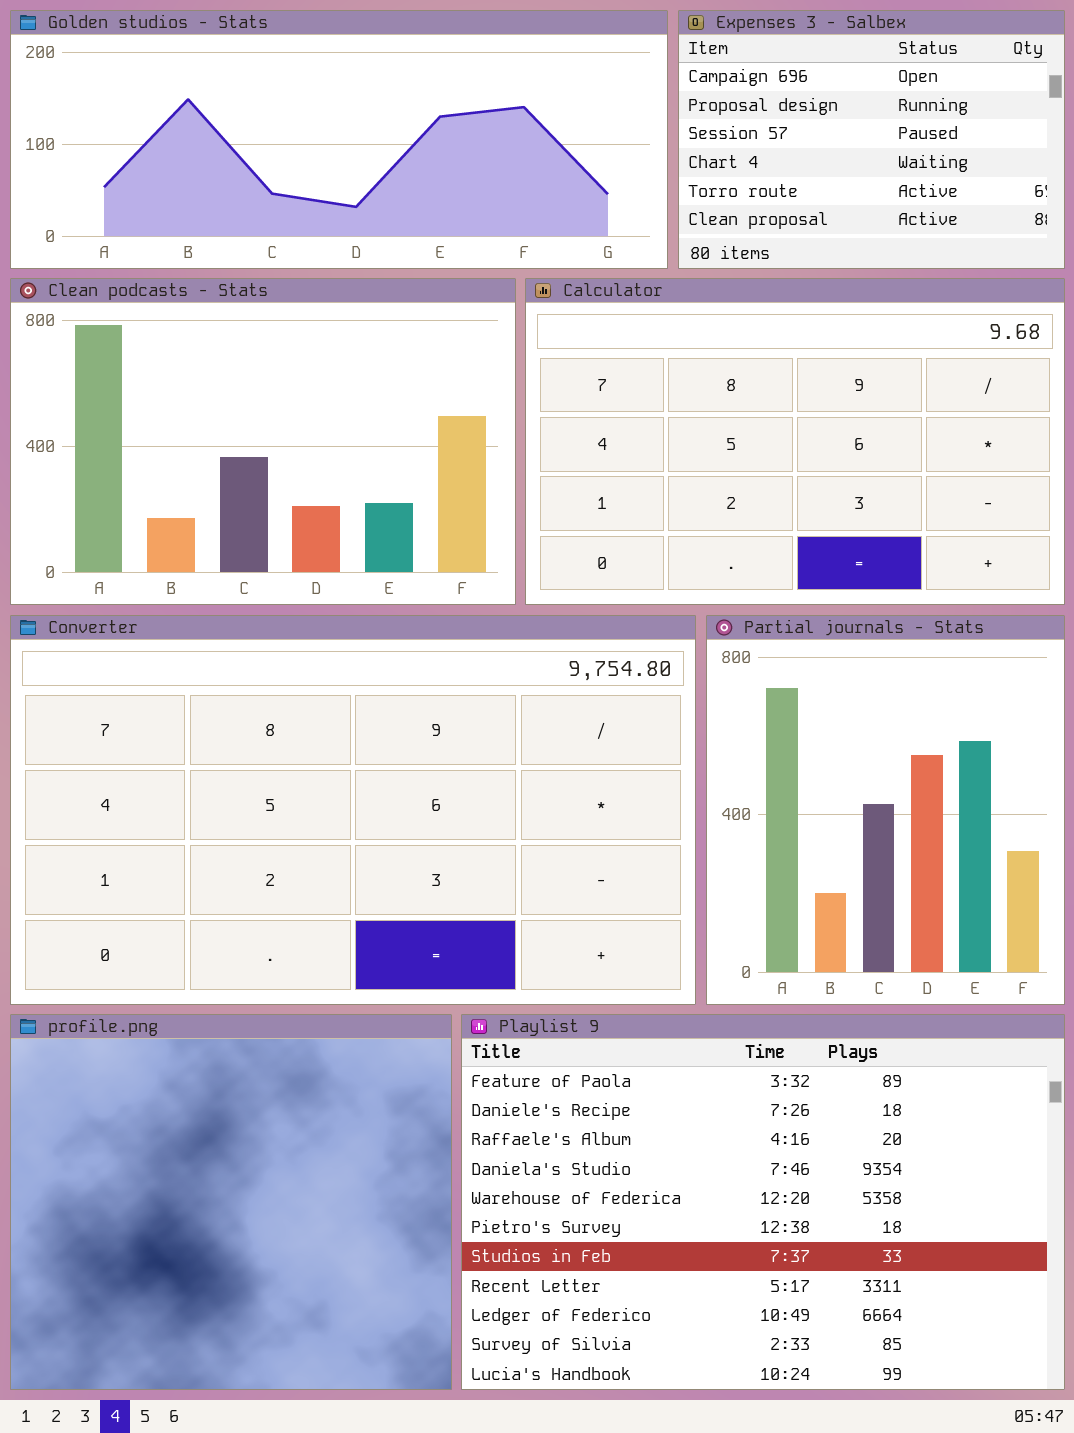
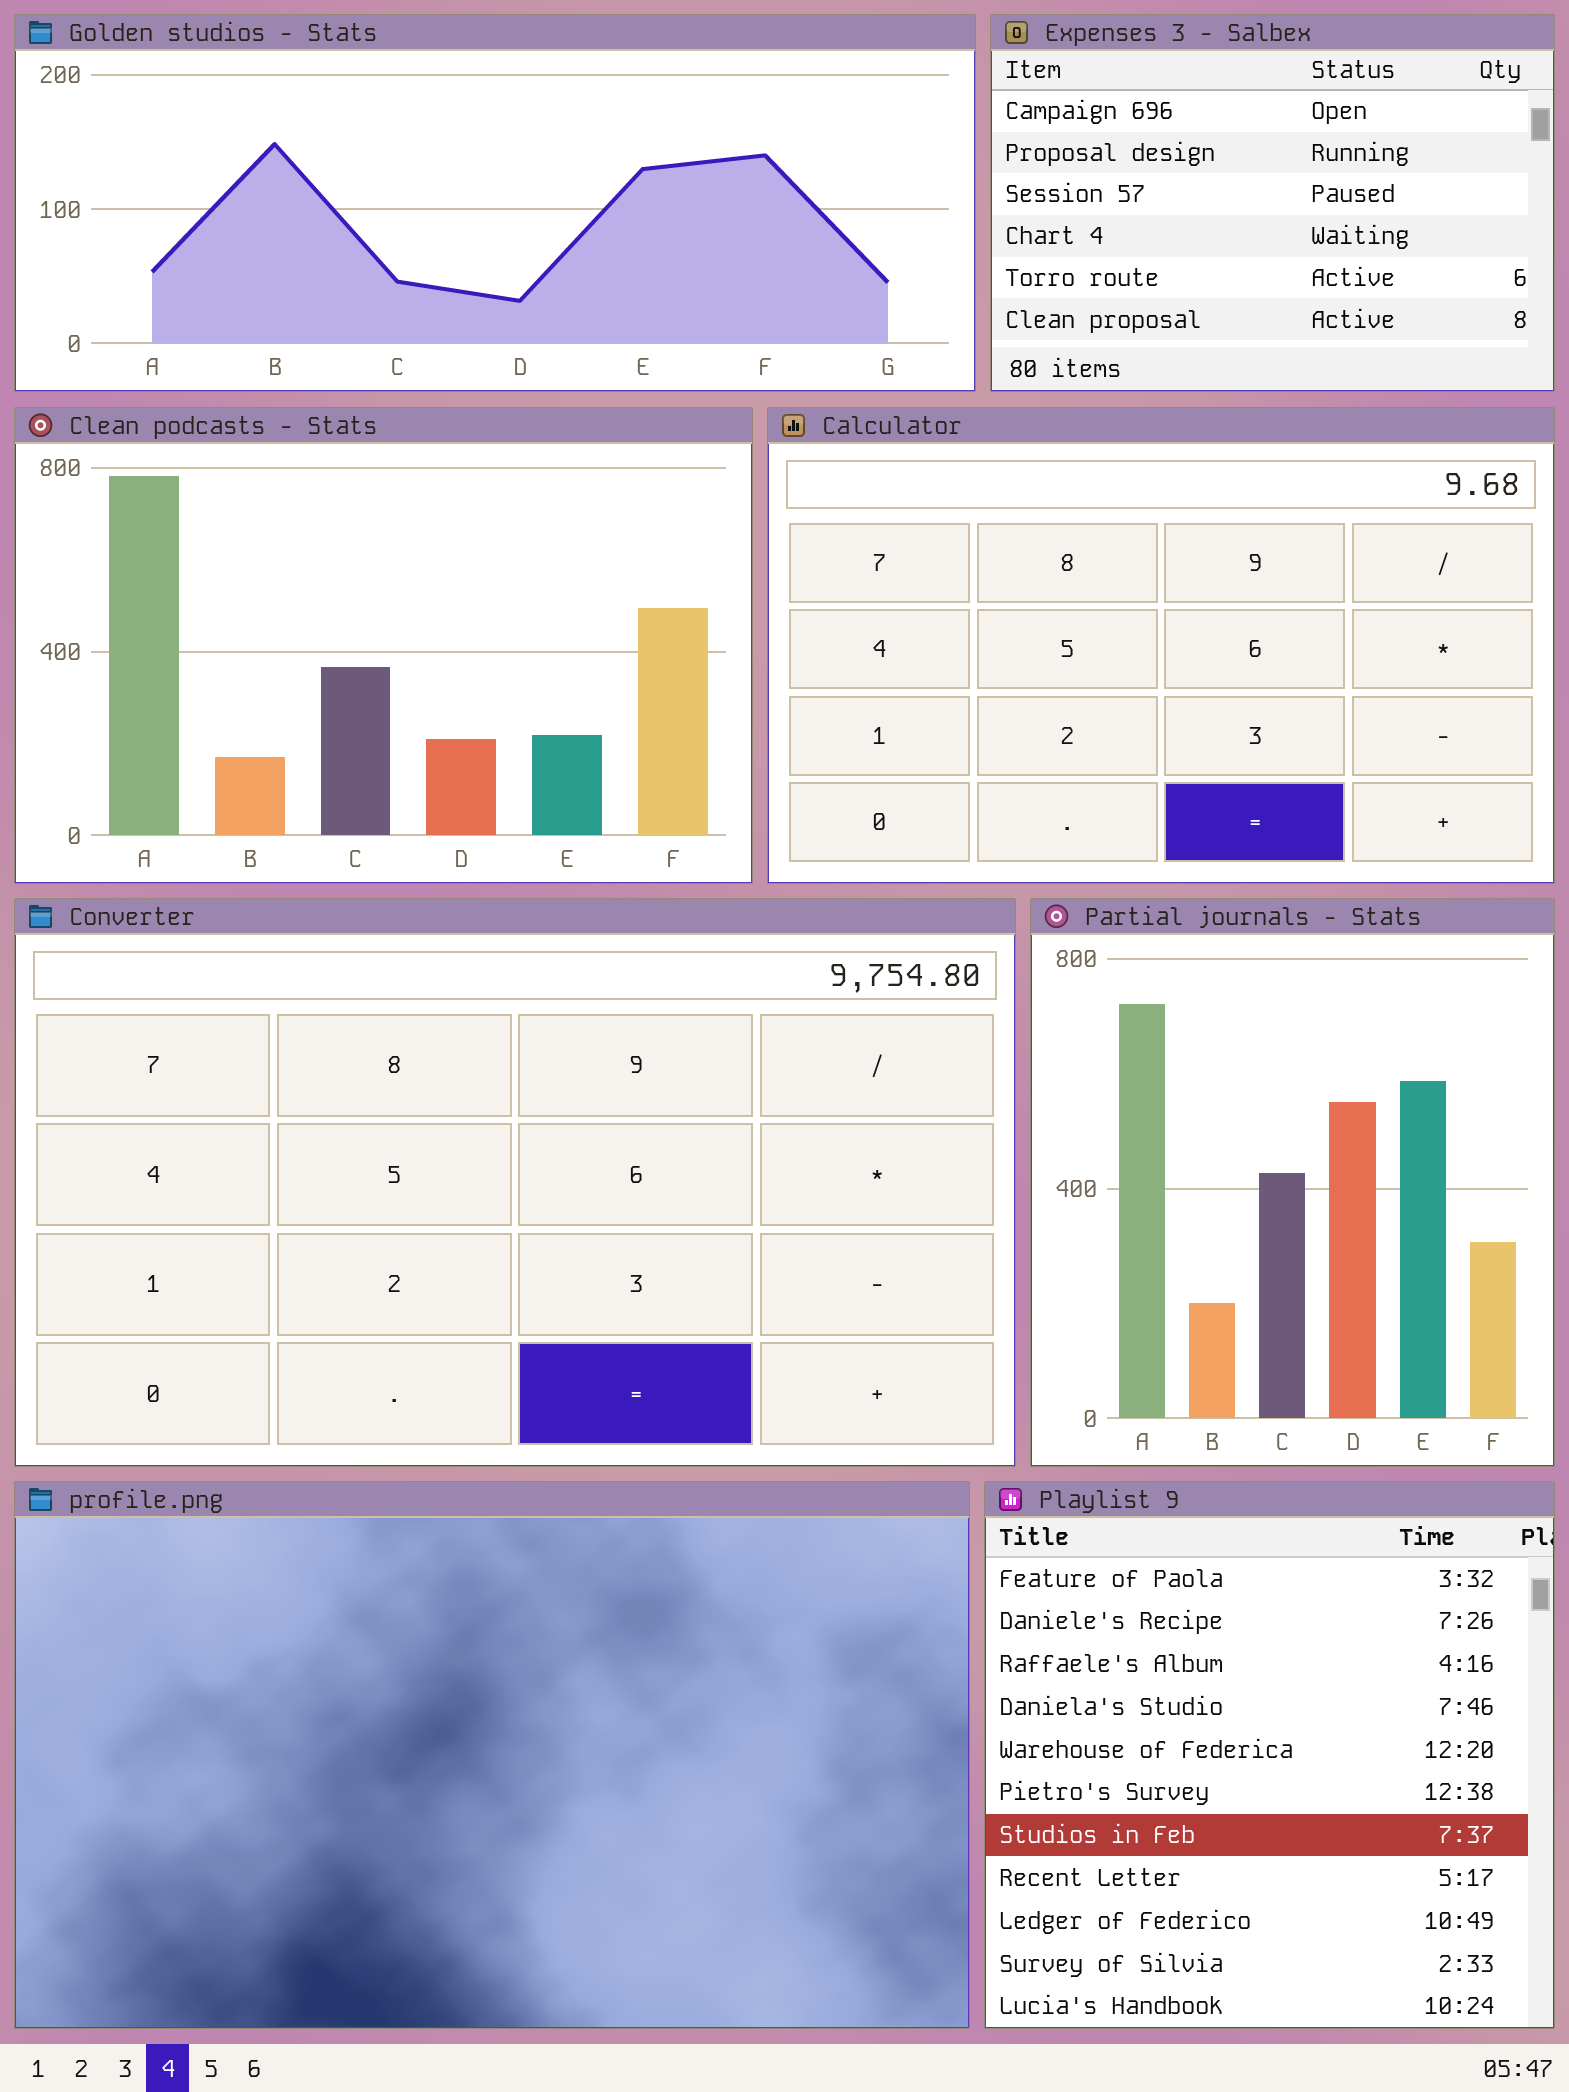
profile.png: [10,1014,452,1390] -> [14,1481,970,2029], resized
Playlist 9: [461,1014,1065,1390] -> [984,1481,1555,2029], resized

